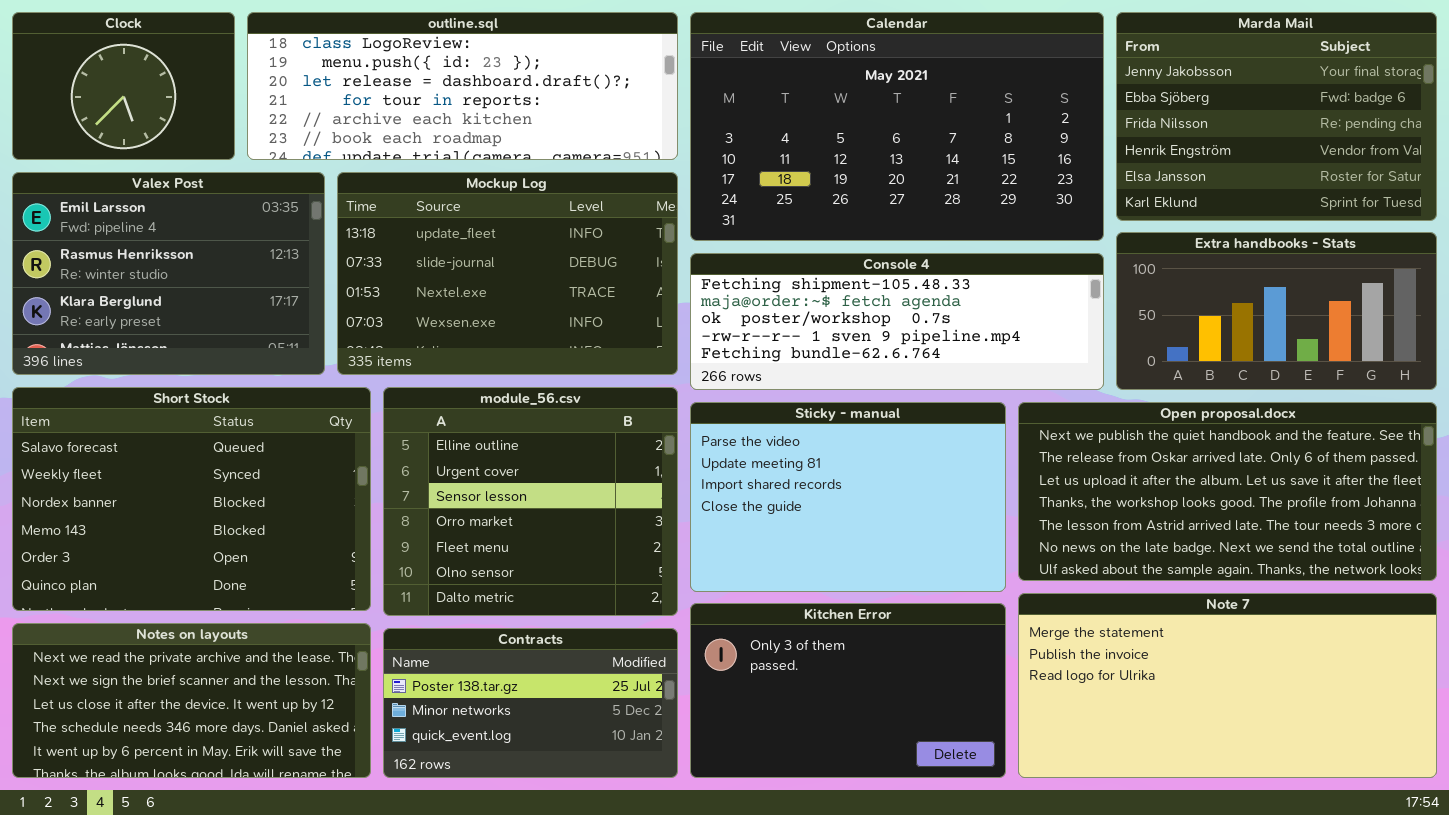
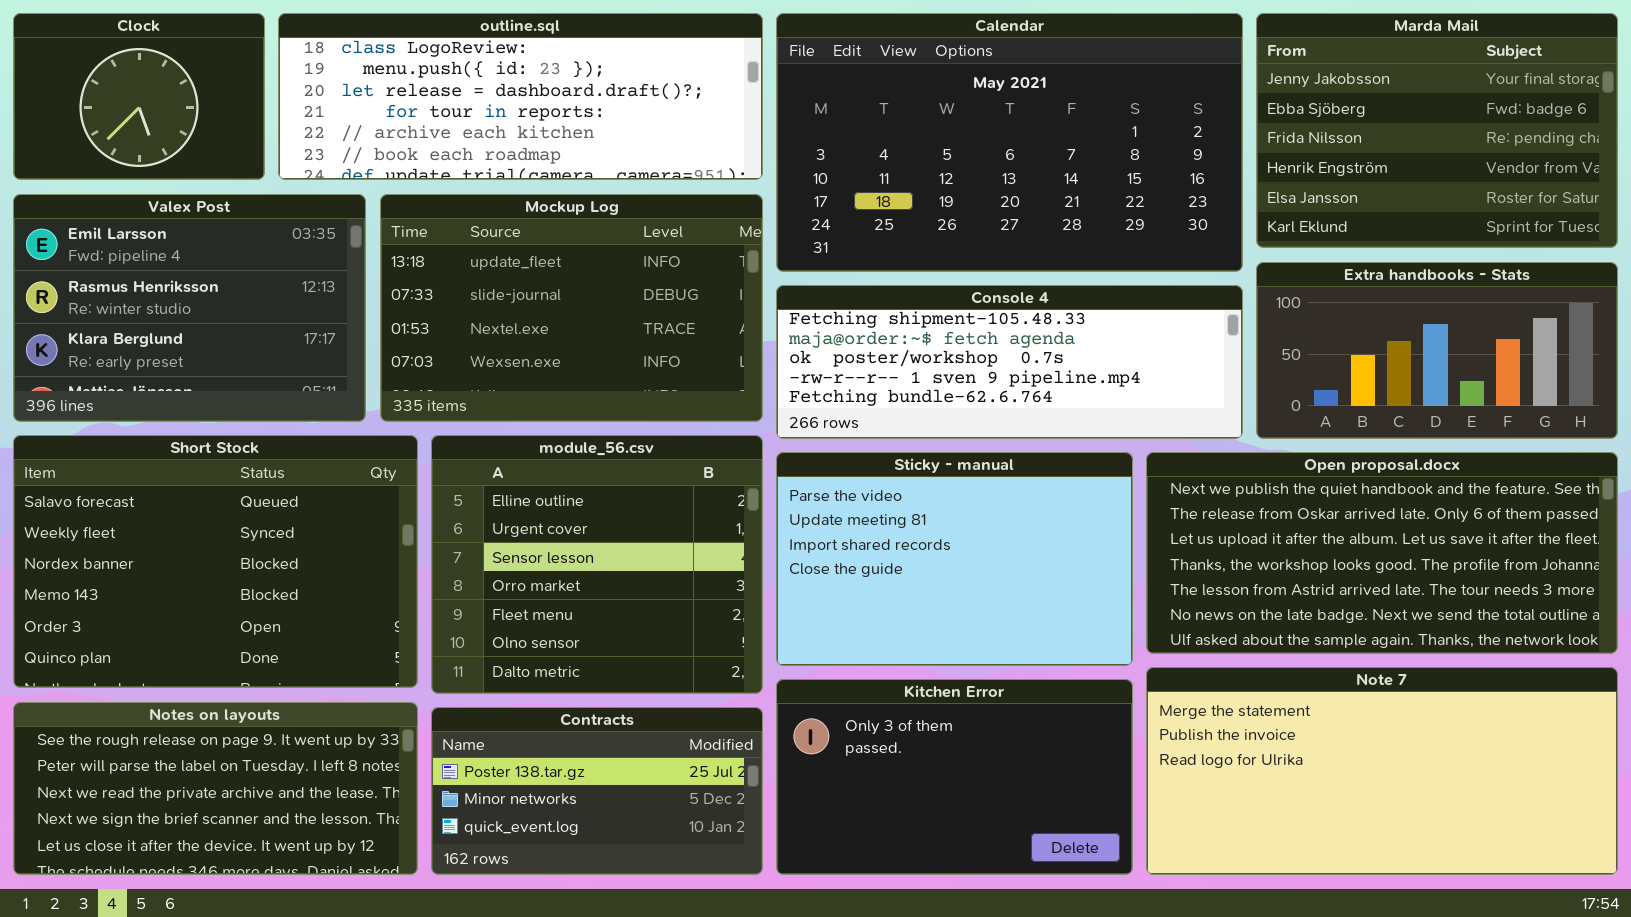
Notes on layouts: [12,623,371,778] -> [13,702,418,875], scrolled up 2 rows

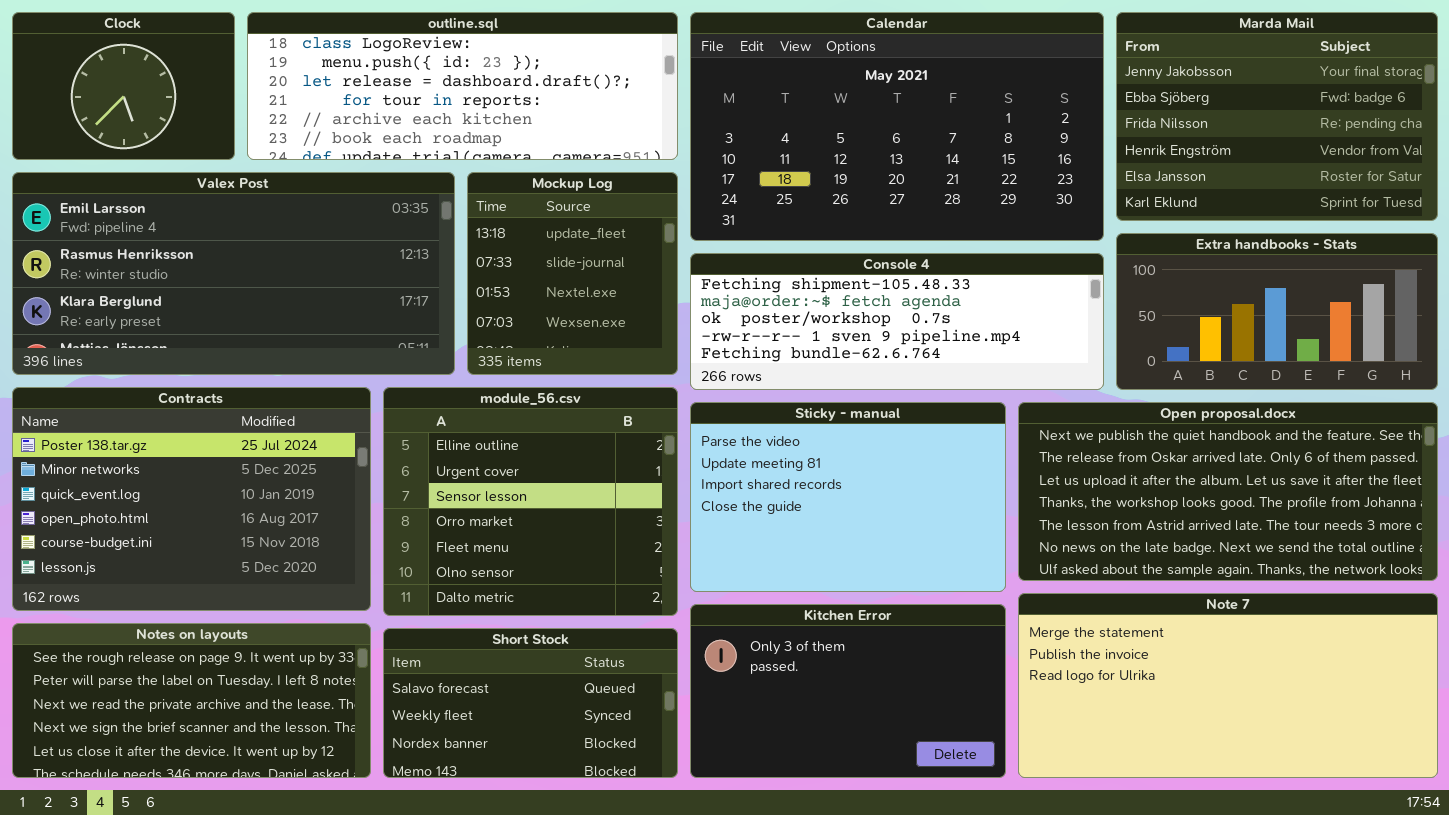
Valex Post: [13,194,366,422] -> [12,172,455,375], resized
Mockup Log: [380,194,763,422] -> [467,172,678,375], resized
Short Stock: [13,435,418,688] -> [383,628,678,778], moved, resized
Contracts: [431,707,763,875] -> [12,387,371,611], moved, resized

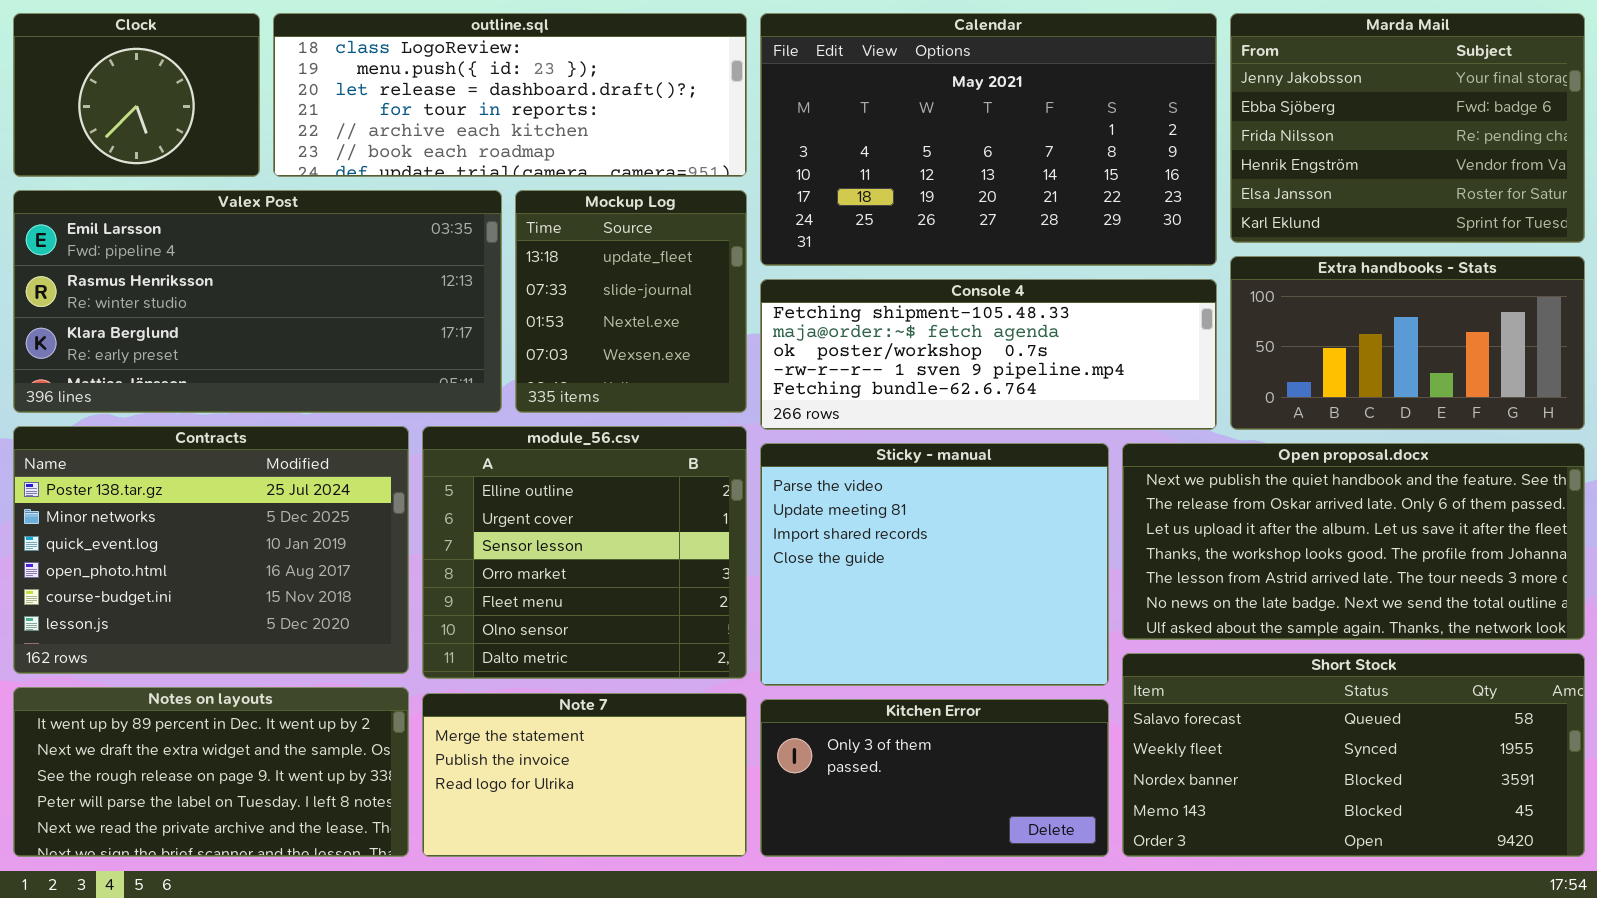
Sticky - manual: [690,402,1006,592] -> [760,443,1109,686], resized
Note 7: [1018,593,1438,778] -> [422,693,747,857], moved, resized
Kitchen Error: [690,604,1006,778] -> [760,699,1109,857], resized
Notes on layouts: [12,623,371,778] -> [13,687,409,857], scrolled up 2 rows
Short Stock: [383,628,678,778] -> [1122,653,1585,857], moved, resized

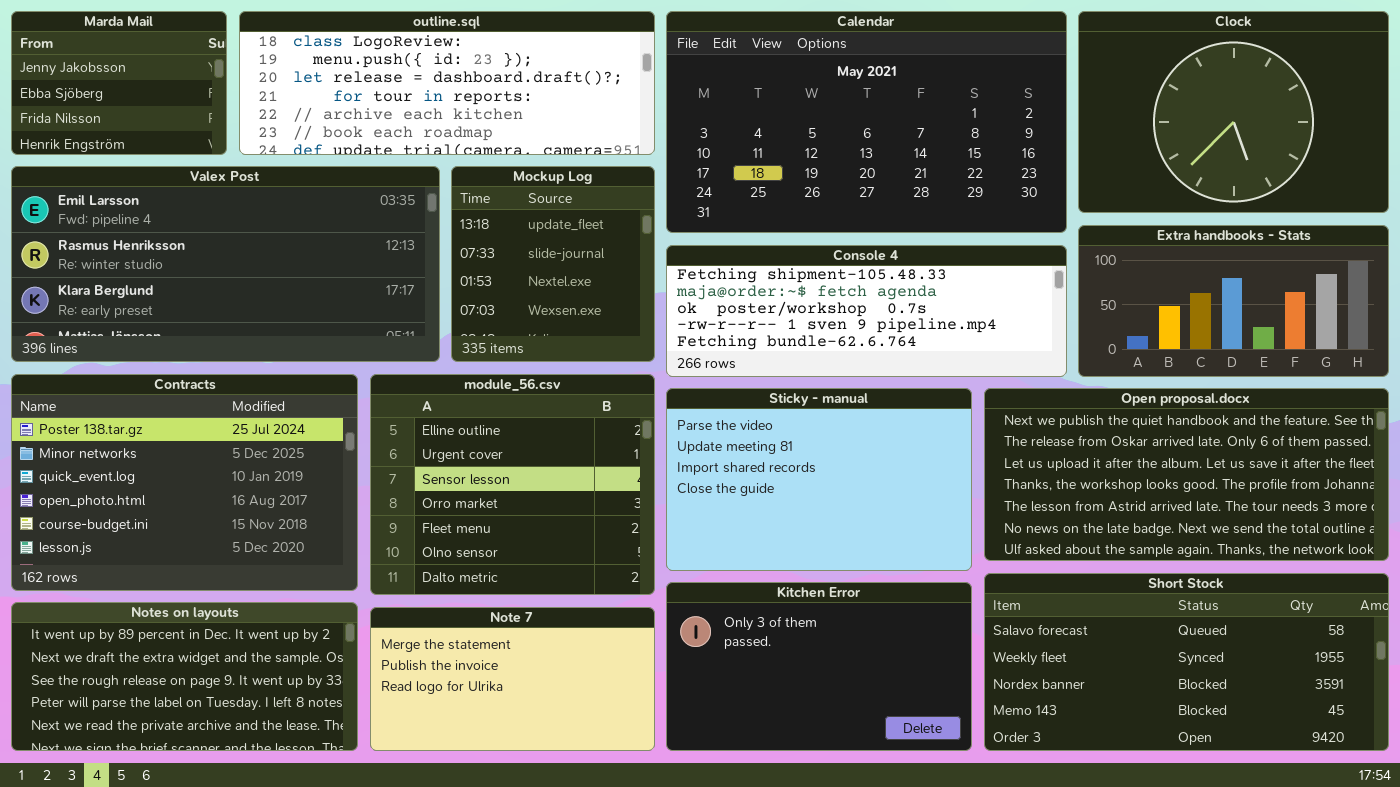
Clock: [13,13,260,177] -> [1078,11,1389,213], moved, resized
Marda Mail: [1230,13,1585,243] -> [11,11,227,155], moved, resized
Sticky - manual: [760,443,1109,686] -> [666,388,972,571], resized
Kitchen Error: [760,699,1109,857] -> [666,582,972,751], resized

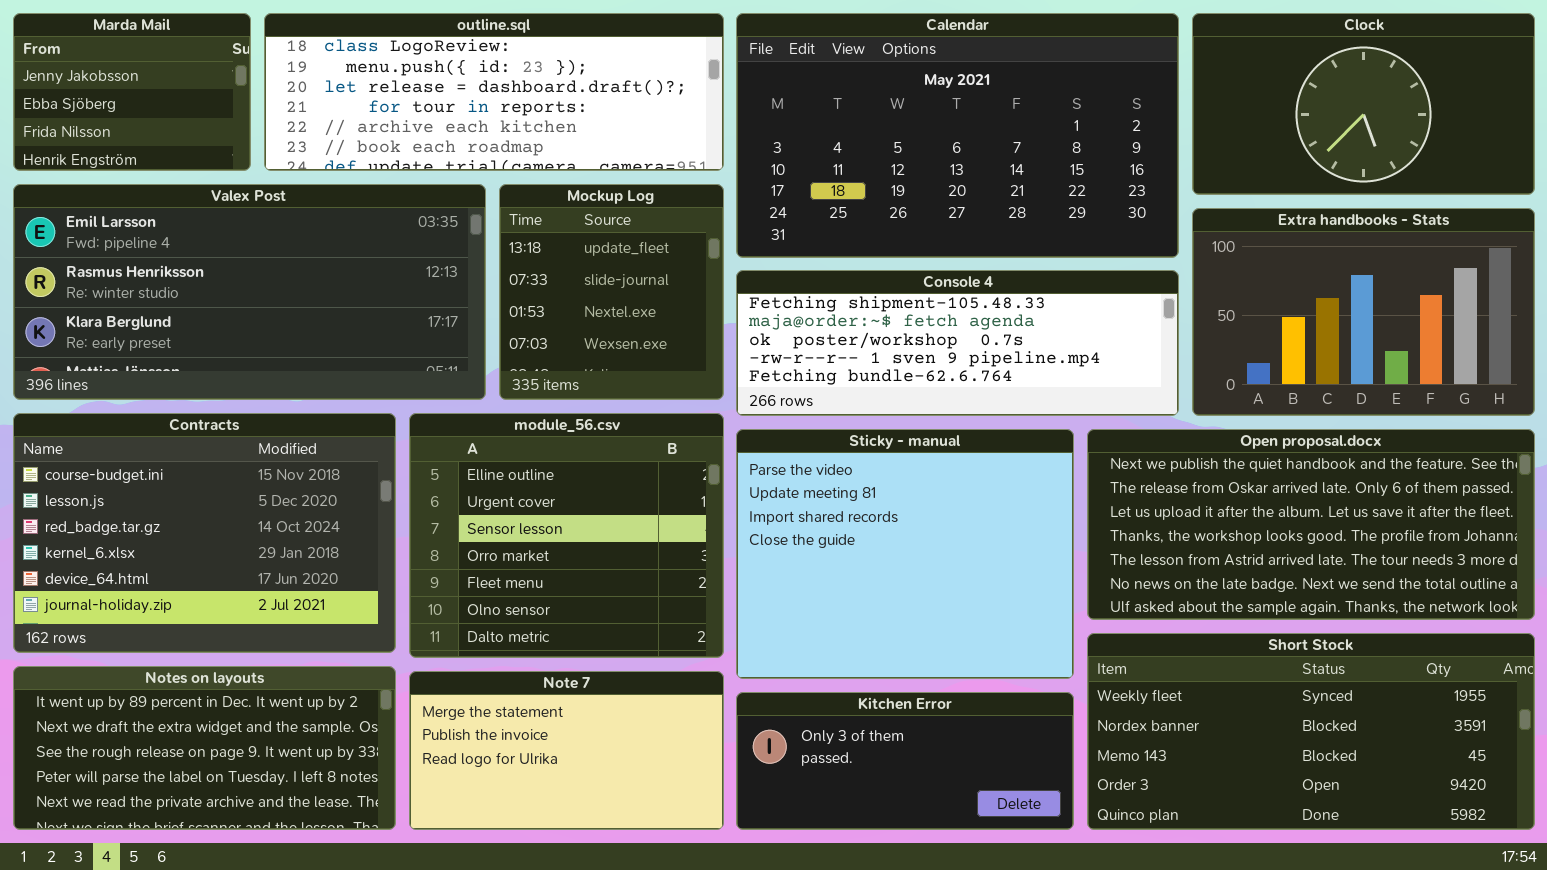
Clock: [1078,11,1389,213] -> [1192,13,1535,195], resized
Extra handbooks - Stats: [1078,225,1389,377] -> [1192,208,1535,416], resized
Contracts: [11,374,358,591] -> [13,413,396,653], scrolled down 4 rows
Sticky - manual: [666,388,972,571] -> [736,429,1074,679], resized
Short Stock: [984,573,1389,751] -> [1087,633,1535,830], scrolled down 1 row
Kitchen Error: [666,582,972,751] -> [736,692,1074,830], resized

